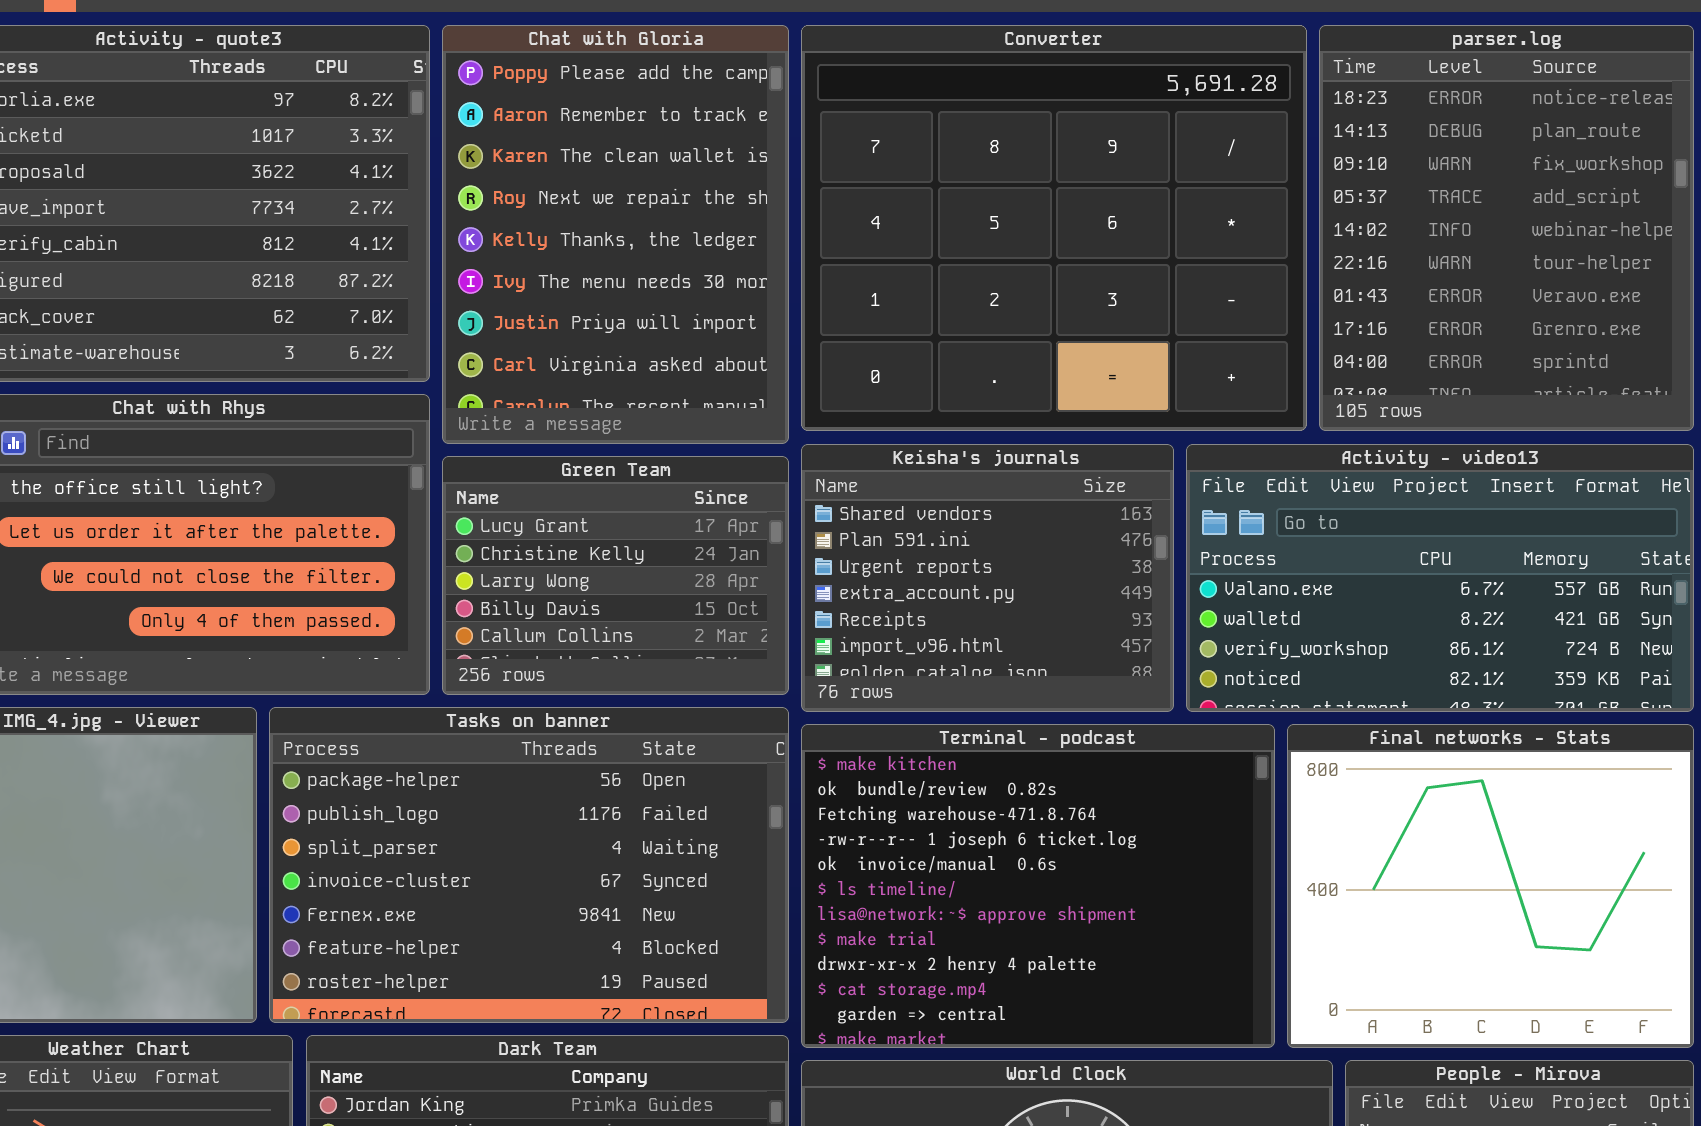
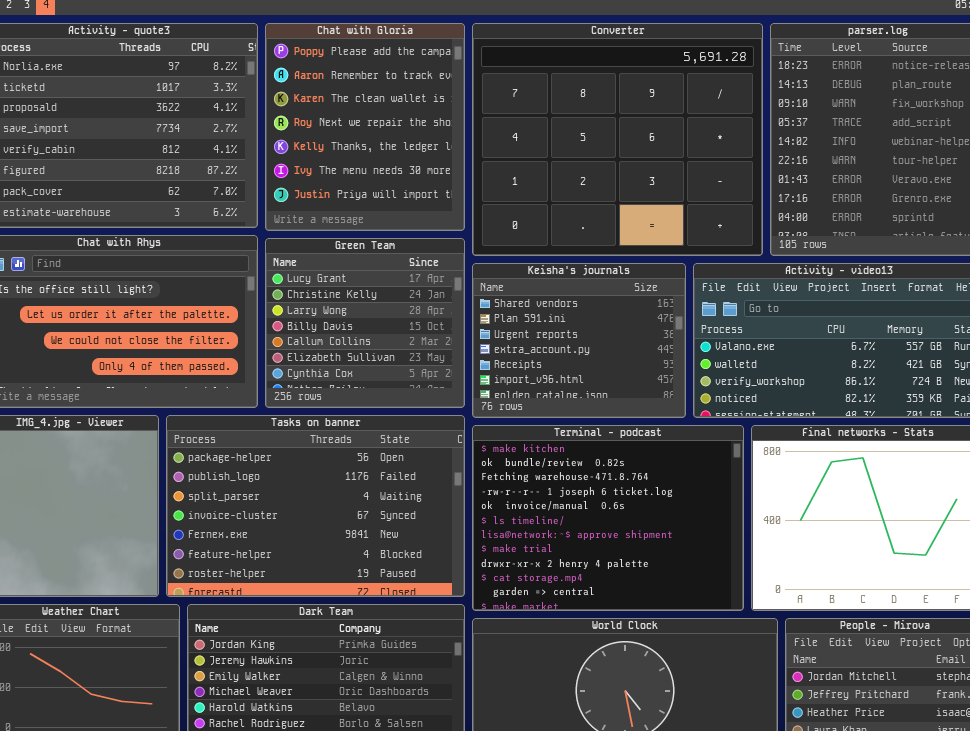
Chat with Gloria: [442,25,789,444] -> [265,23,465,231], resized
Green Team: [442,456,789,695] -> [265,238,465,408], resized

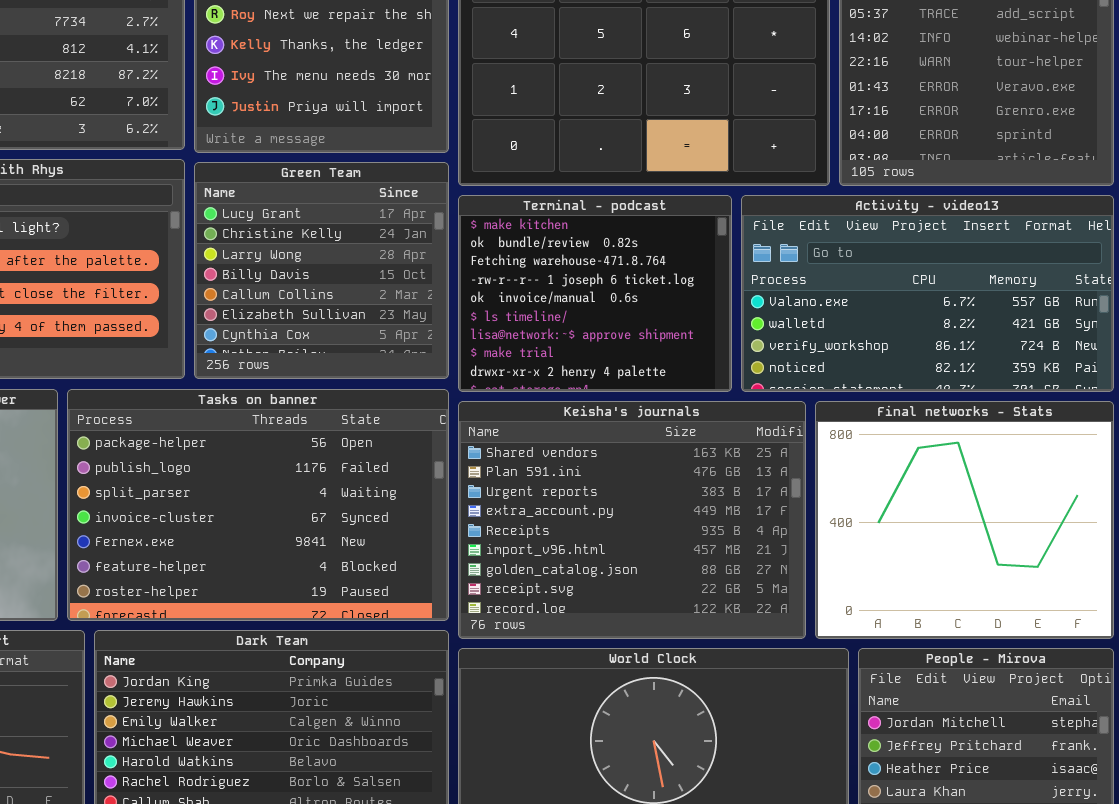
Keisha's journals: [472,263,686,418] -> [458,401,806,639], moved, resized
Terminal - podcast: [472,425,744,611] -> [458,195,732,392], moved, resized

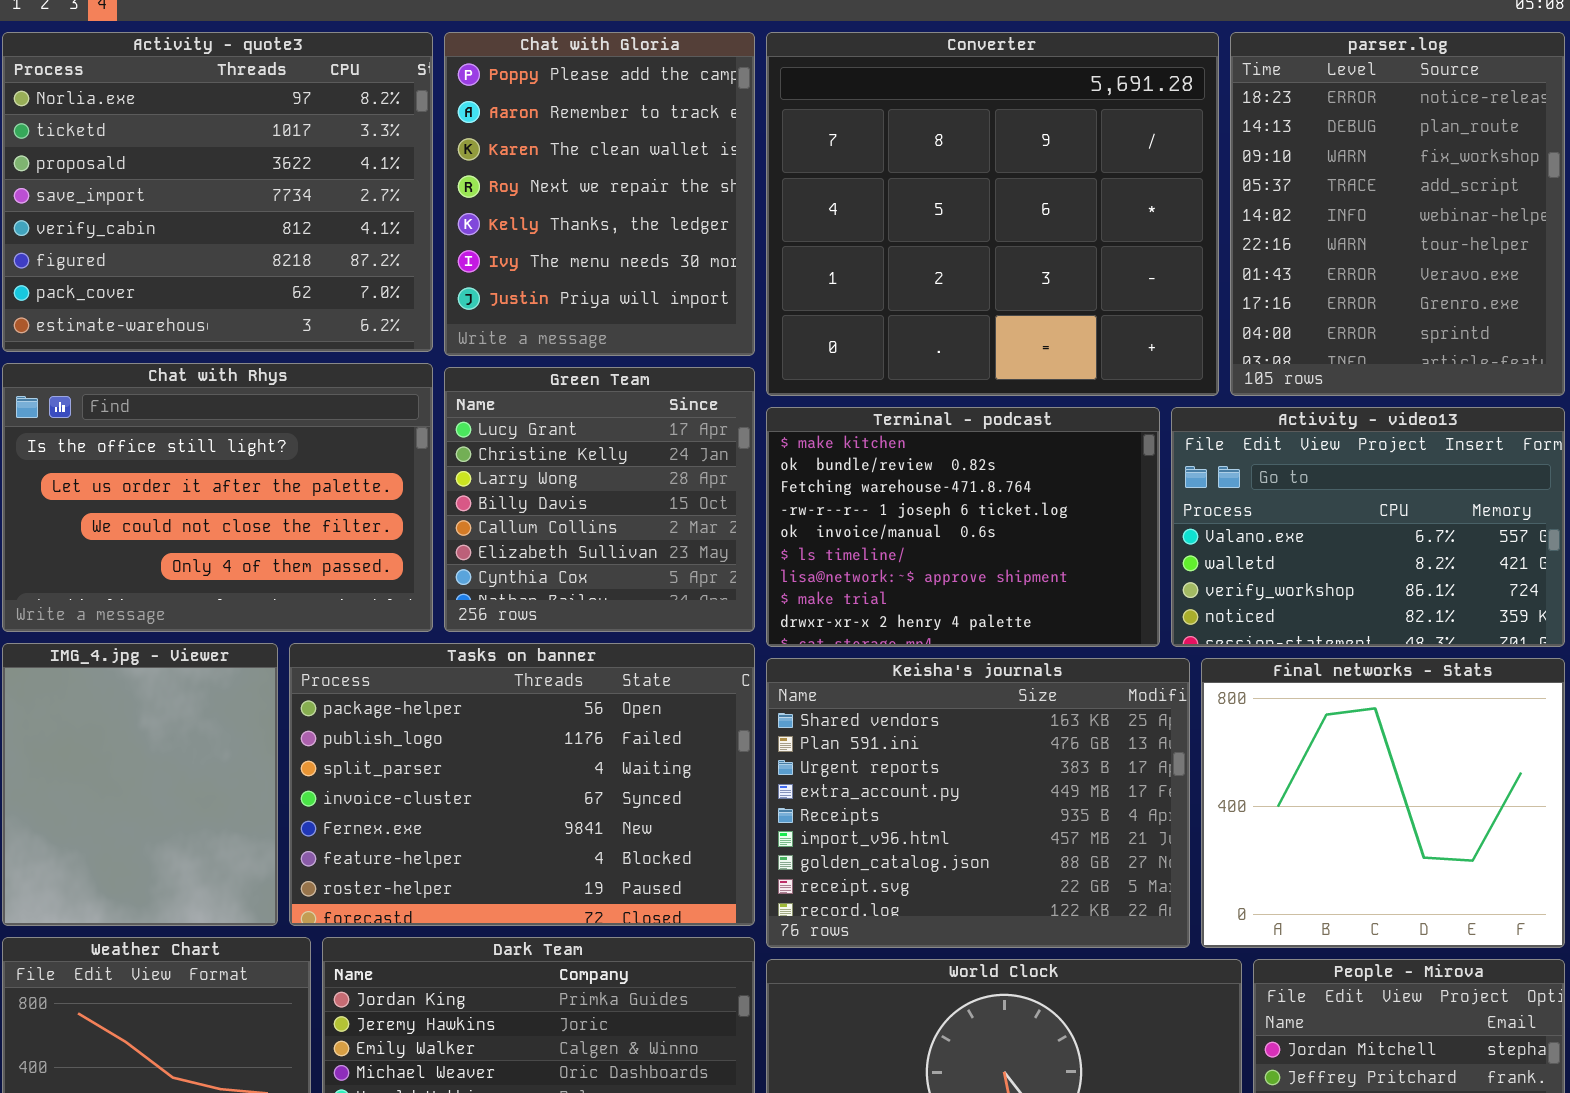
Terminal - podcast: [458,195,732,392] -> [766,407,1160,647], resized
Activity - video13: [741,195,1114,392] -> [1171,407,1565,647], resized

